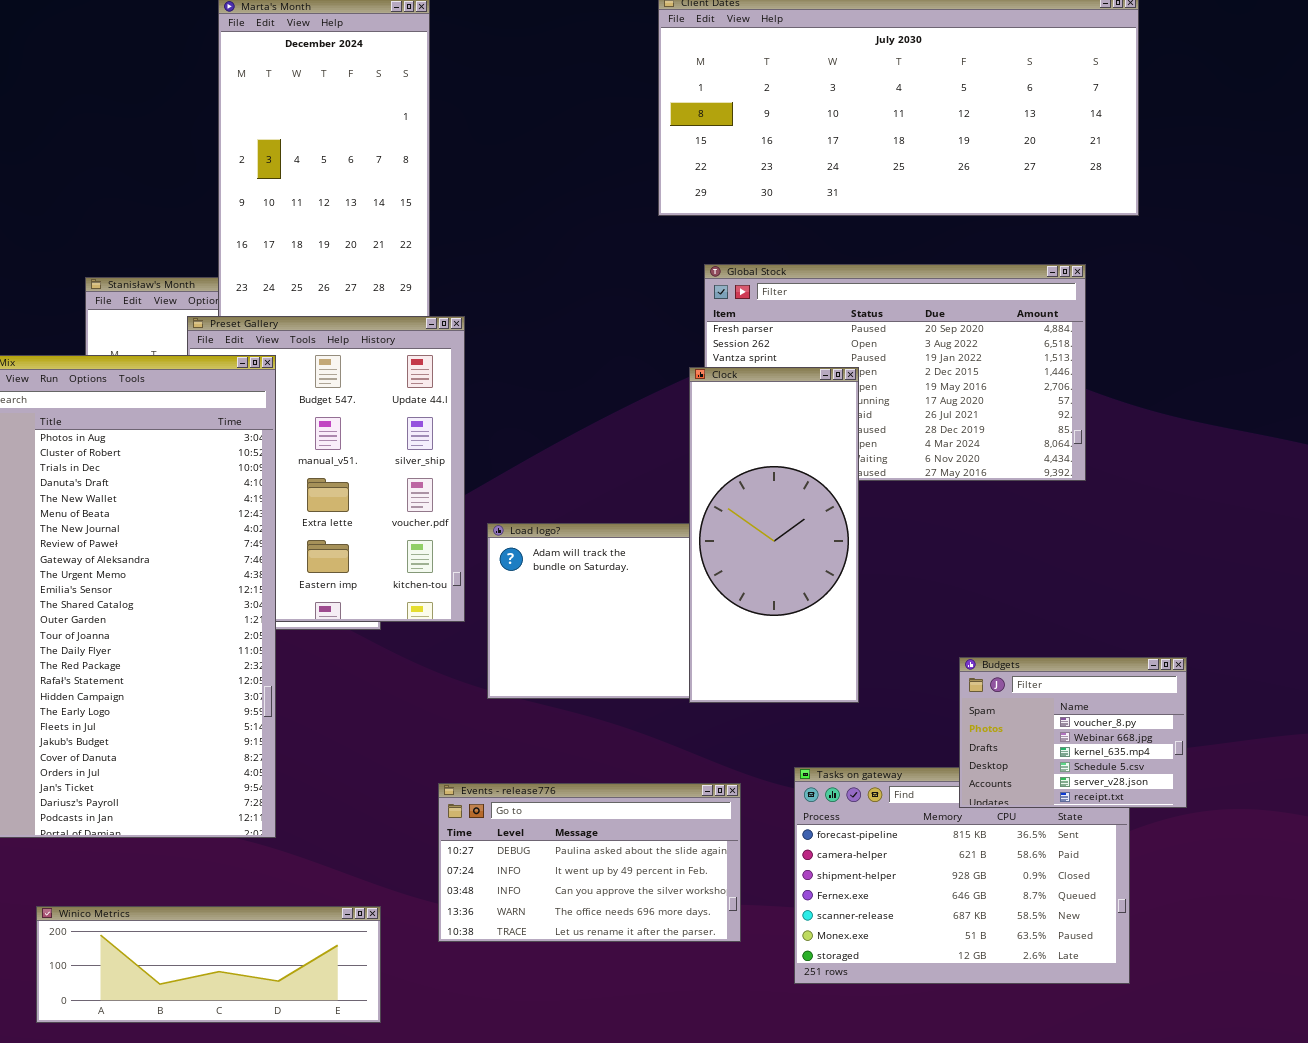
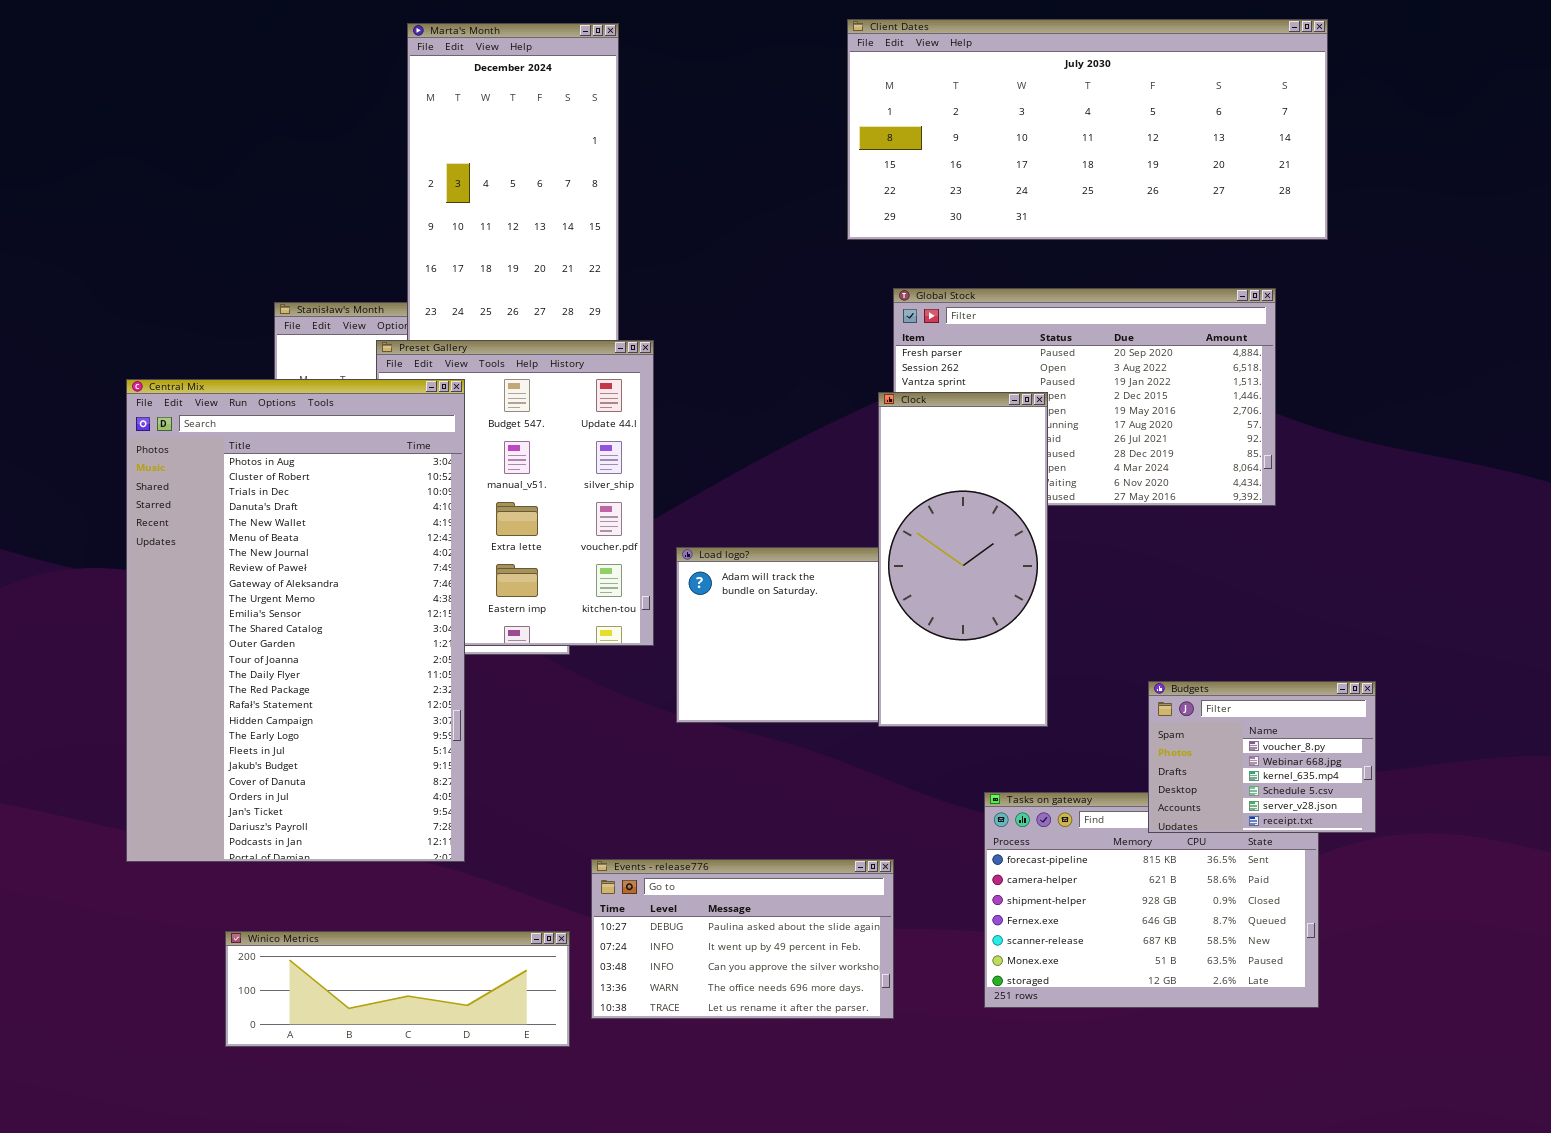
Events - release776: [438,783,741,942] -> [591,859,894,1019], moved

